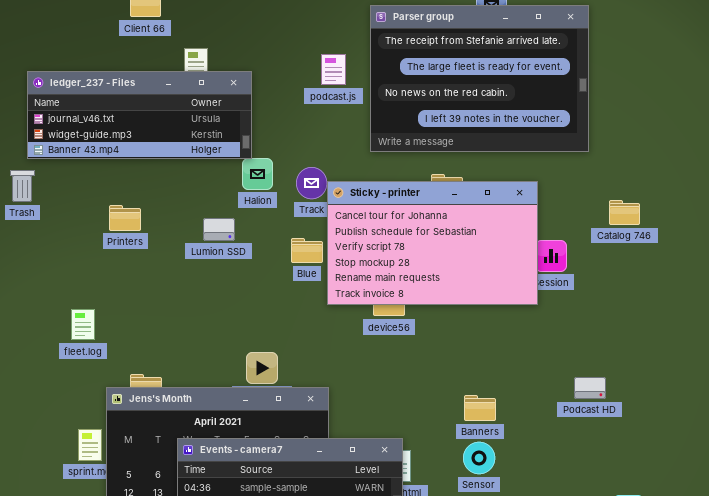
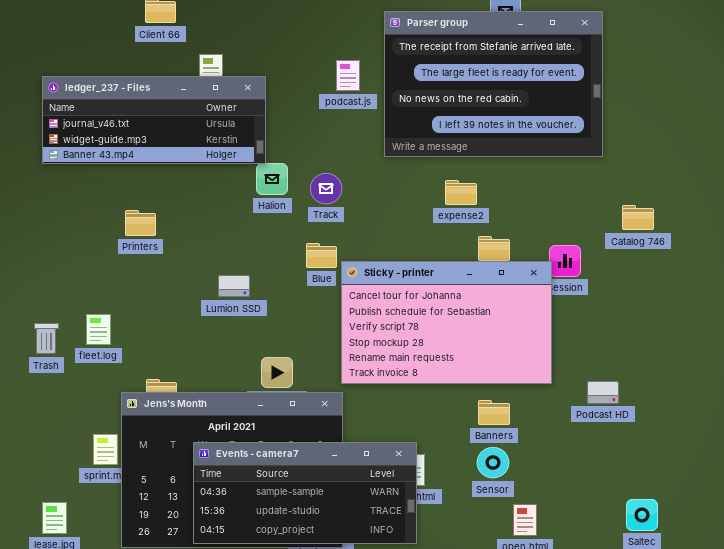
Trash: [10,170,35,202] -> [34,323,59,354], moved
Sticky - printer: [327,181,538,305] -> [341,261,552,384], moved
Lumion SSD: [203,218,235,241] -> [218,275,250,297], moved

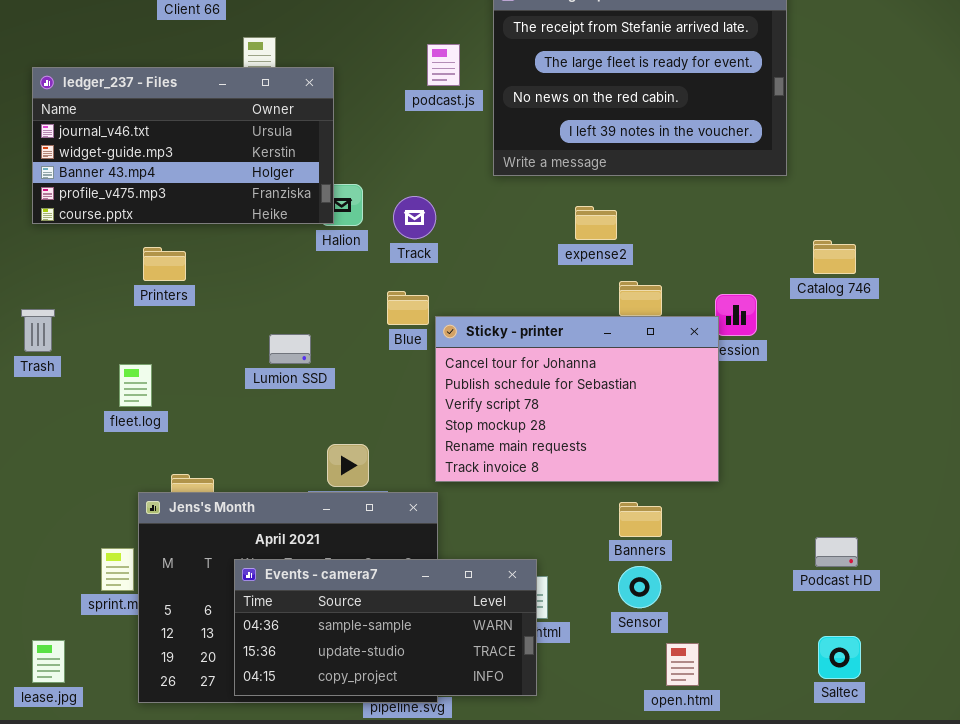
ledger_237 - Files: [42,76,266,164] -> [32,67,334,224], resized
fleet.log: [86,314,111,345] -> [119,364,152,407], moved
Trash: [34,323,59,354] -> [21,309,55,352], moved
Podcast HD: [587,381,619,404] -> [815,537,858,567], moved

